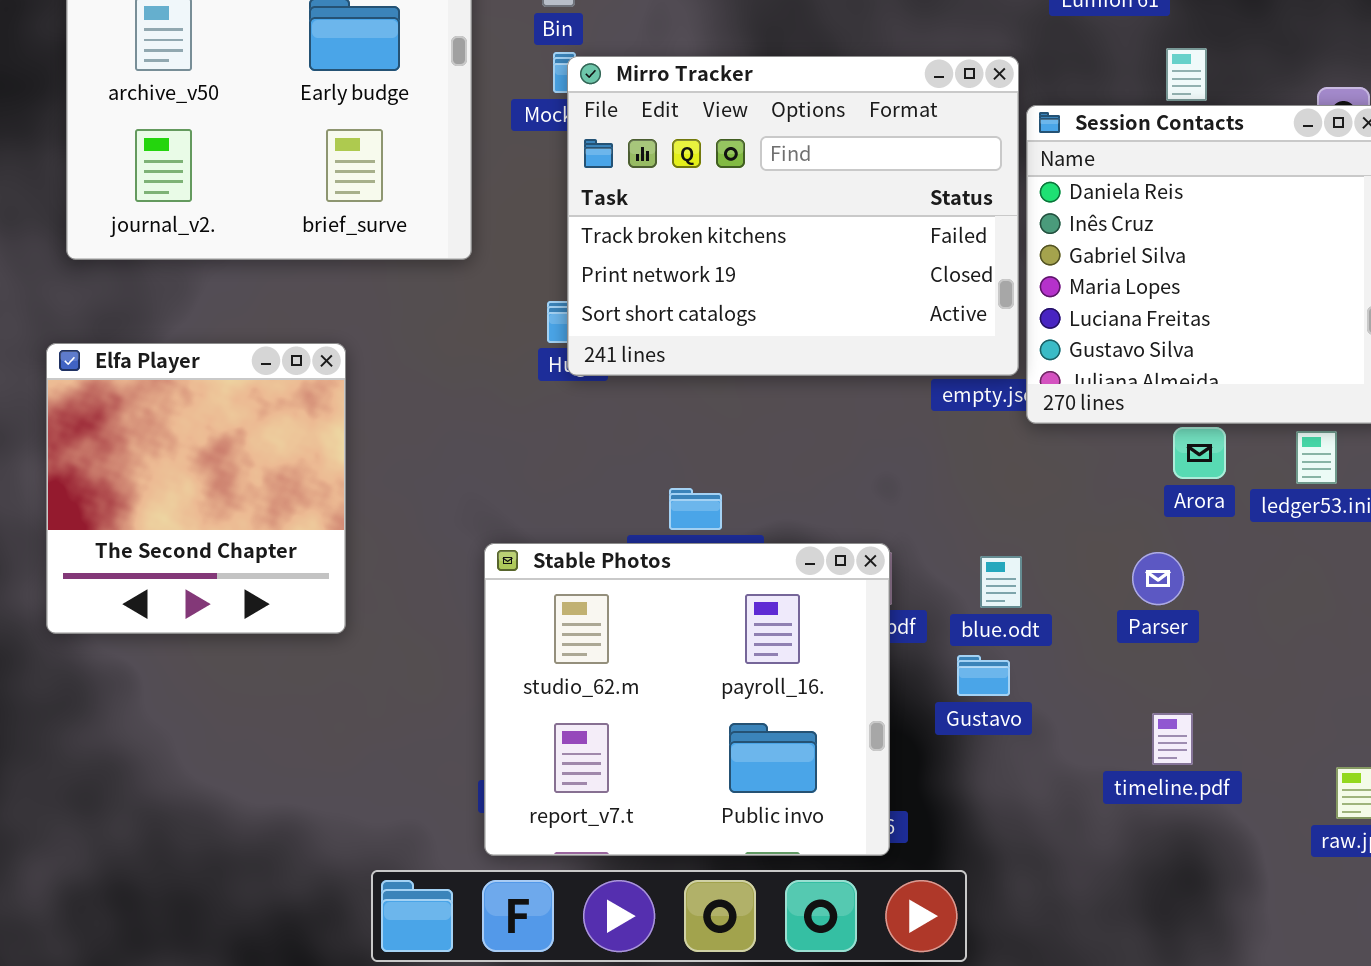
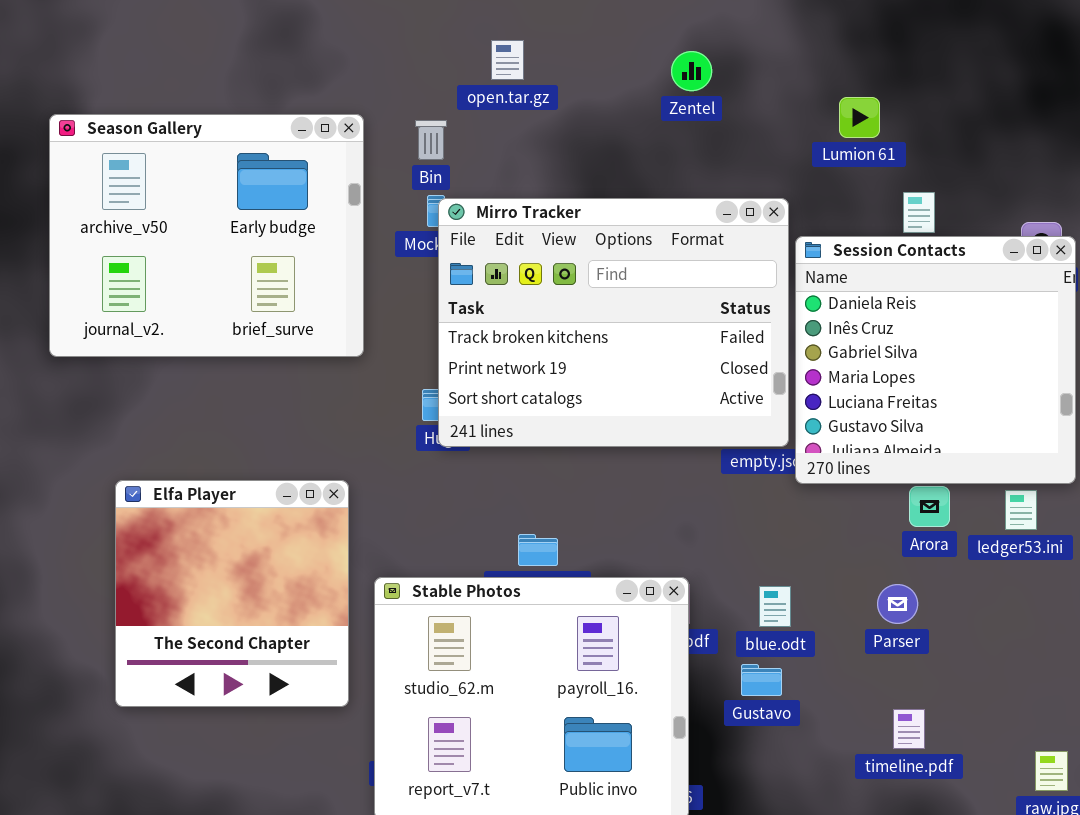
Elfa Player: [46,343,346,634] -> [115,480,349,707], moved

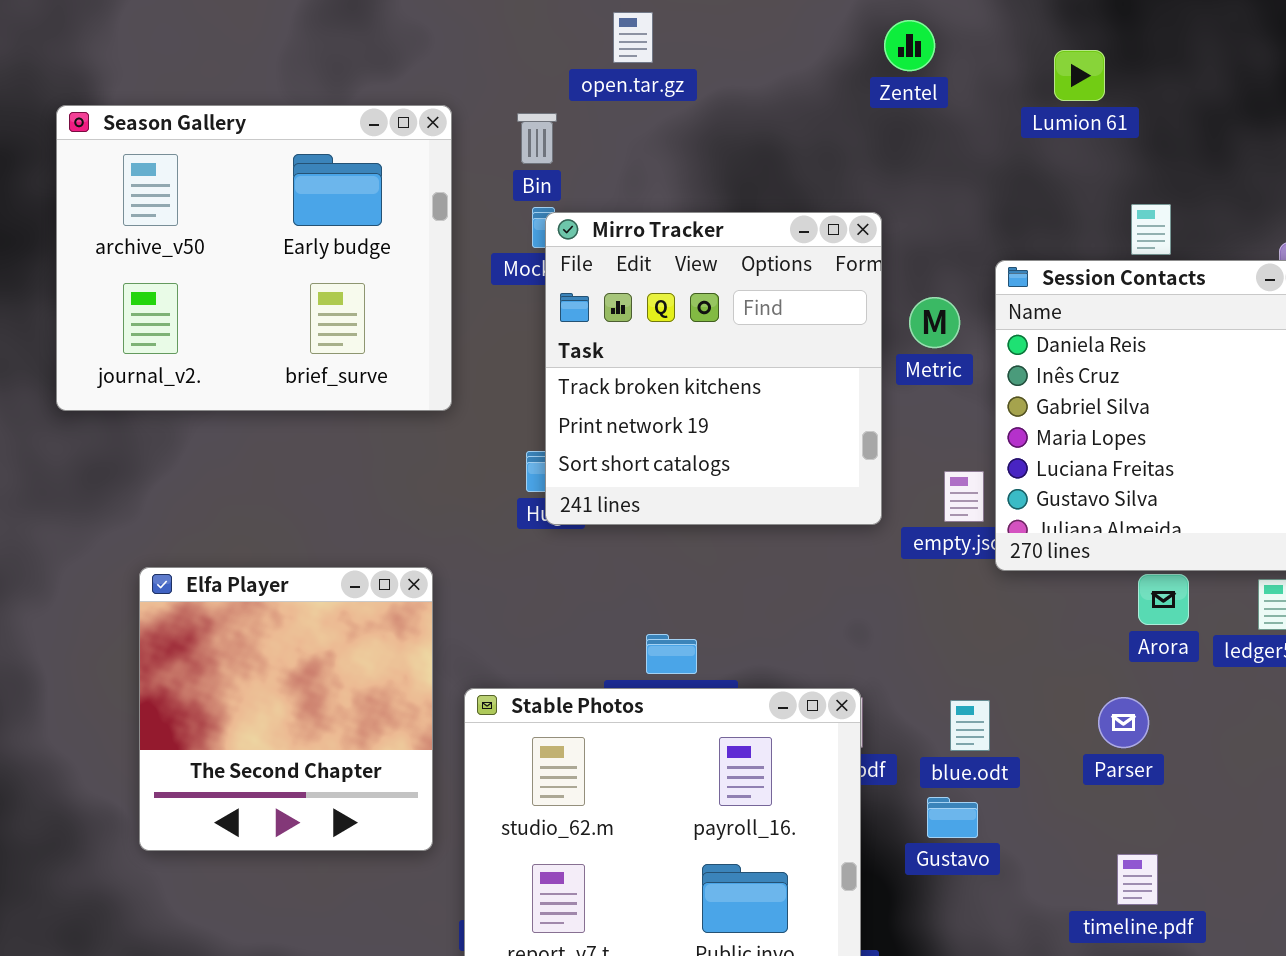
Zentel: [671,51,712,91] -> [884,20,935,71], moved
Lumion 61: [839,97,880,138] -> [1054,50,1105,101], moved
Mirro Tracker: [438,198,789,447] -> [545,212,882,525], resized

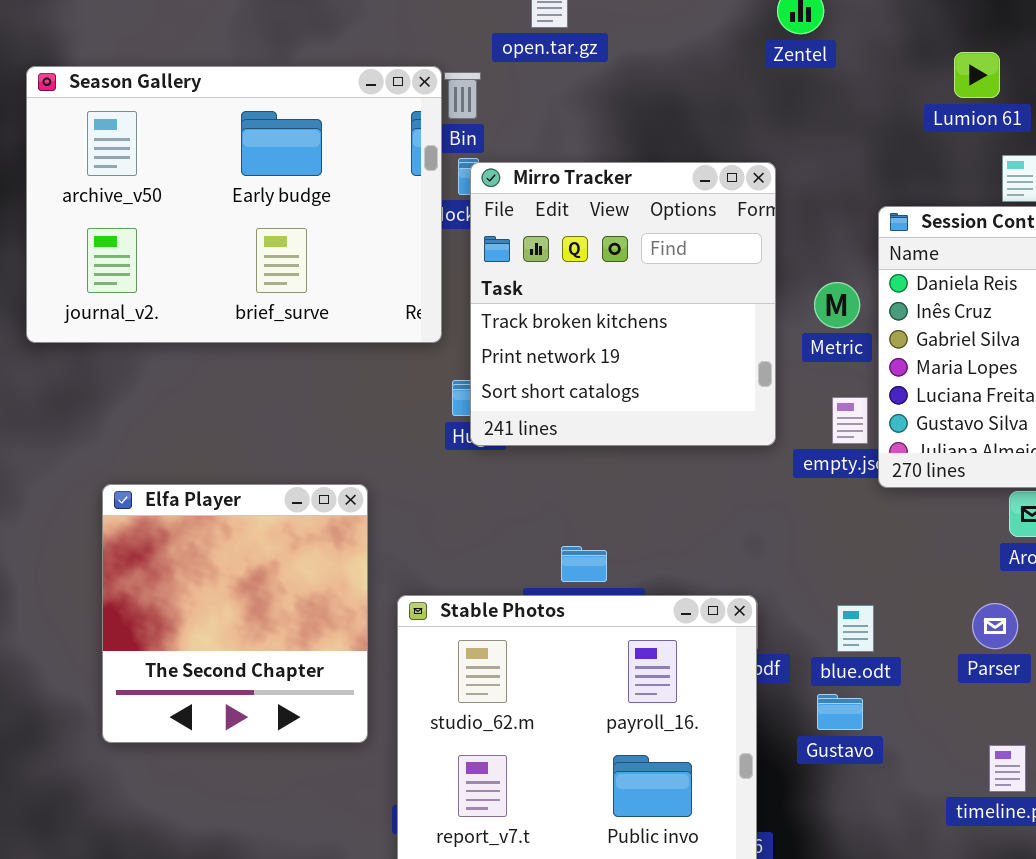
Lumion 61: [1054,50,1105,101] -> [954,52,1000,98], moved
Season Gallery: [56,105,452,411] -> [26,66,442,343], resized
Metric: [909,297,960,348] -> [814,282,860,328], moved

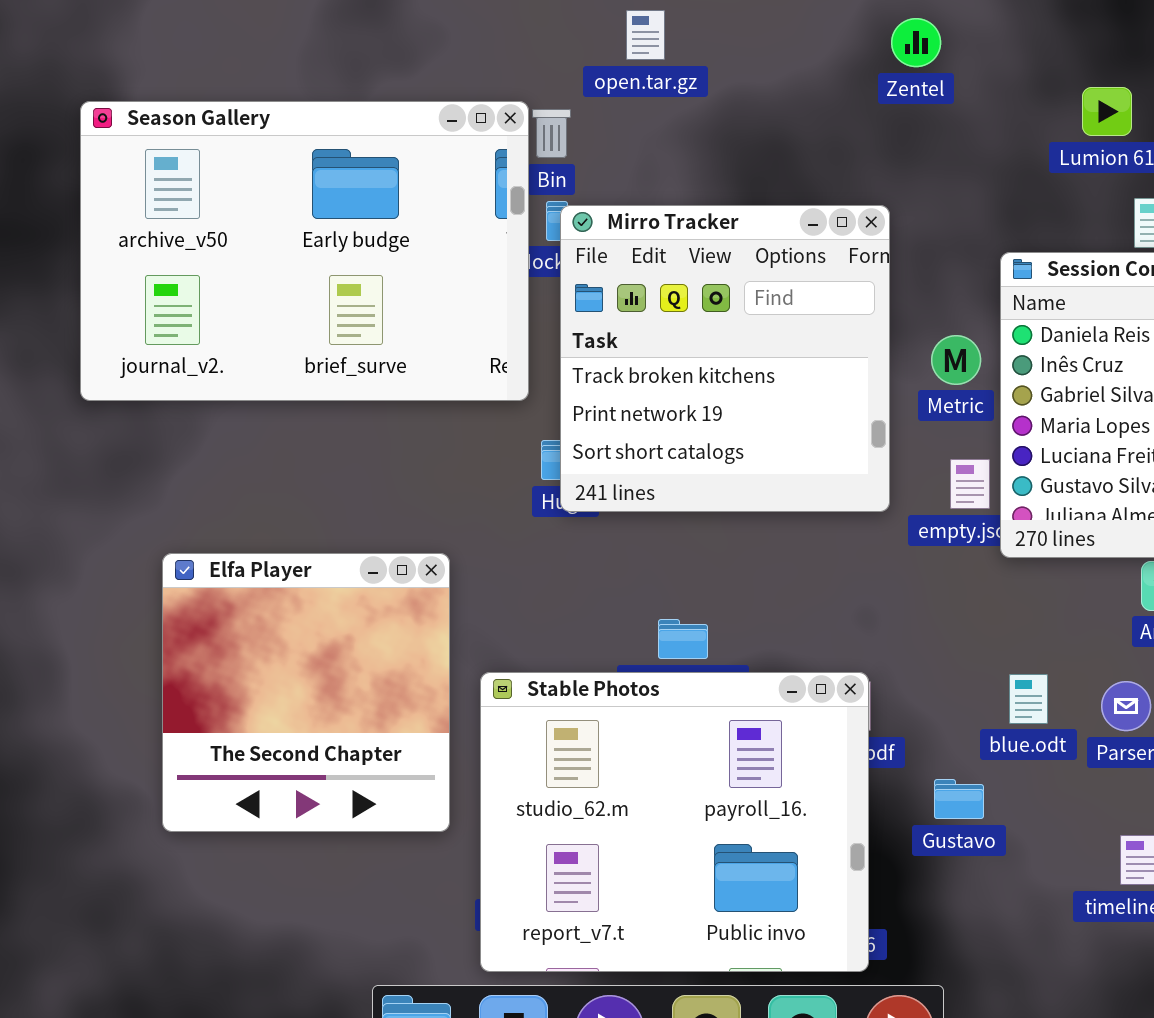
blue.odt: [837,605,874,652] -> [1009,674,1048,724], moved

